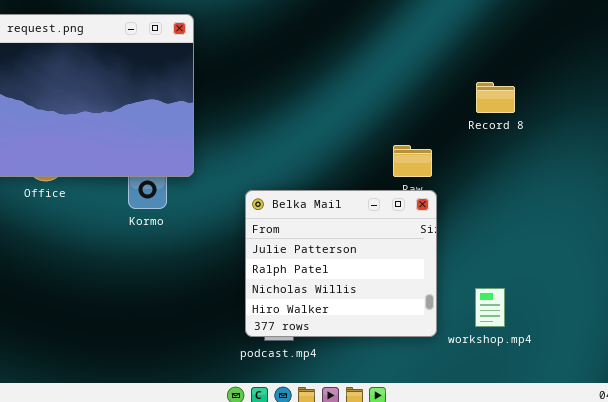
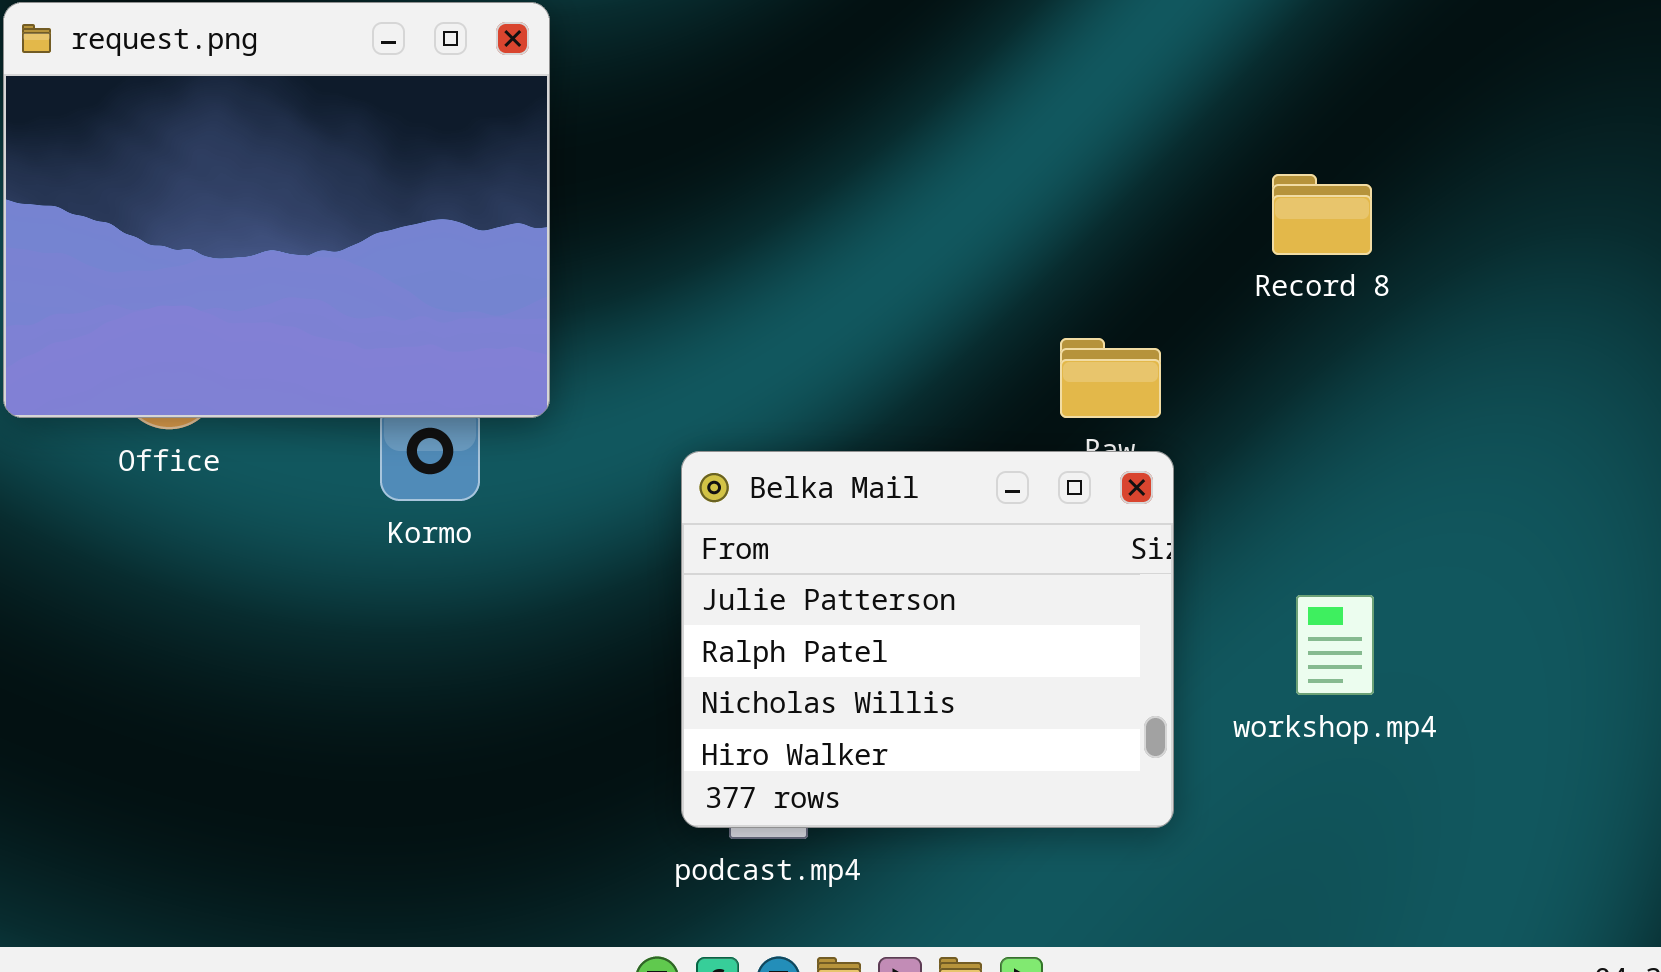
workshop.mp4: [475,288,505,327] -> [1296,595,1374,695], moved

